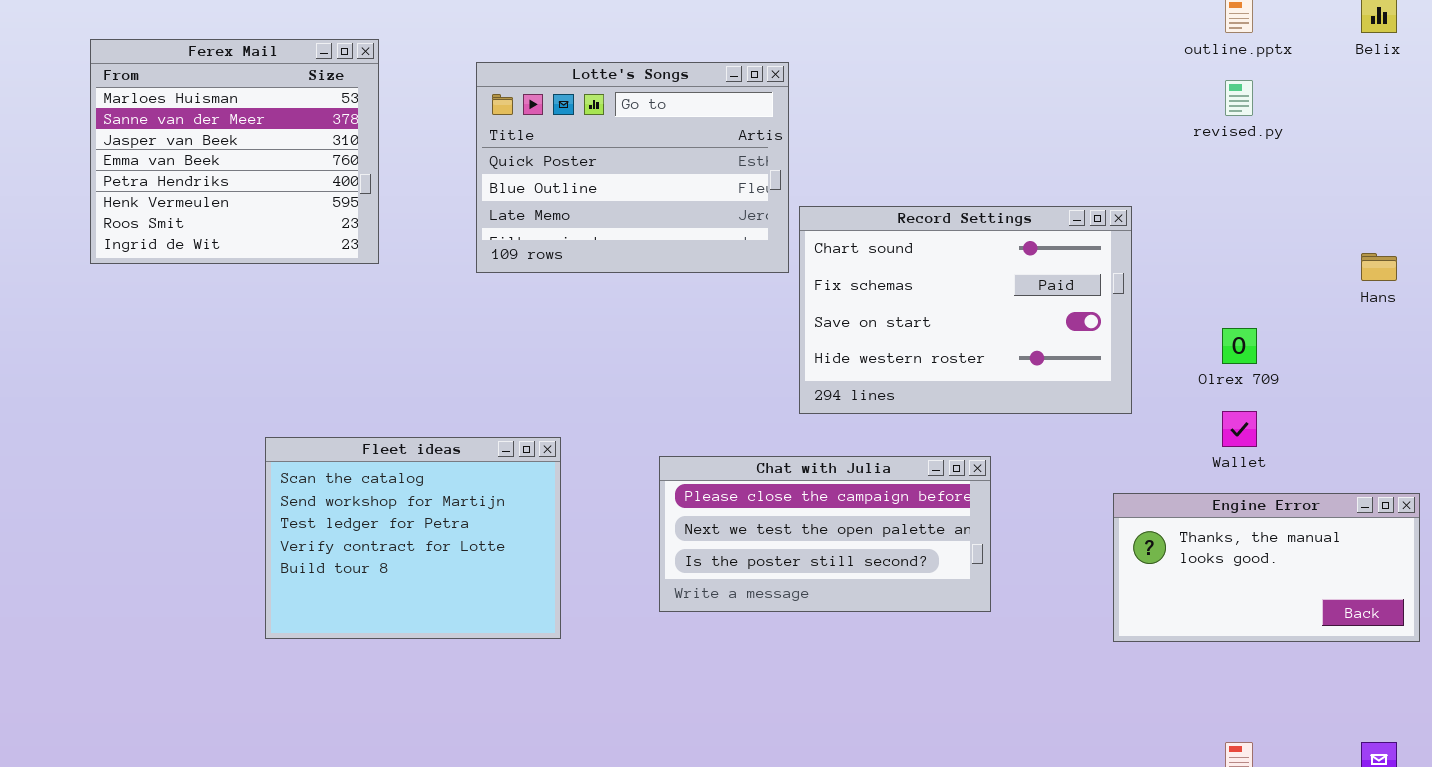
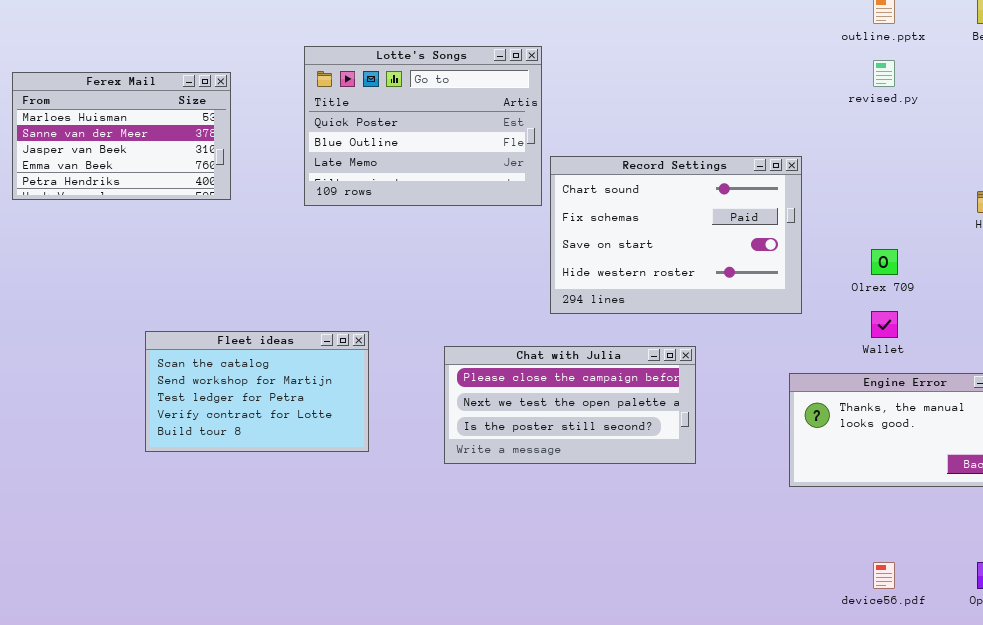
Ferex Mail: [90,39,379,264] -> [12,72,231,200], resized
Fleet ideas: [265,437,561,639] -> [145,331,369,452], resized

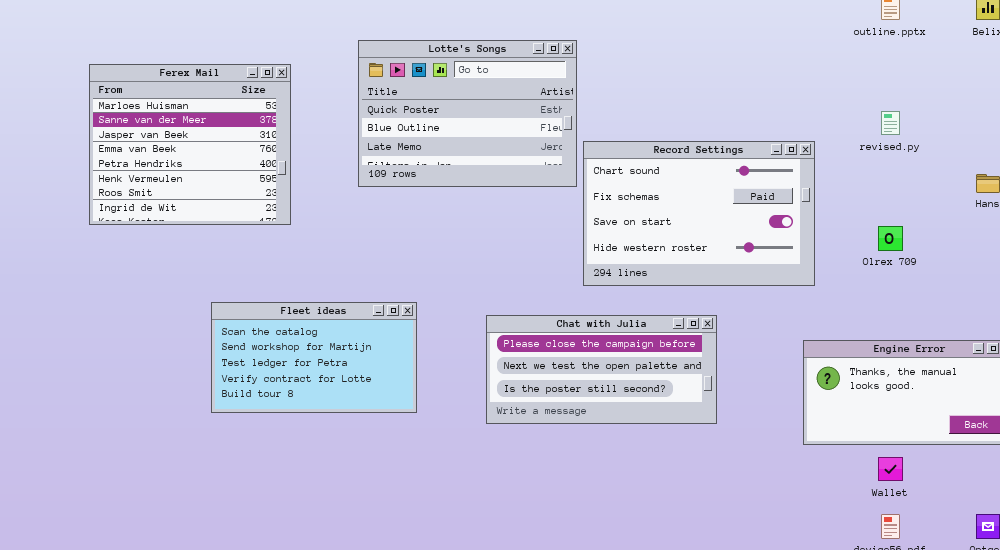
revised.py: [873,60,895,87] -> [881,111,900,135], moved
Ferex Mail: [12,72,231,200] -> [89,64,291,225], resized
Wallet: [871,311,898,338] -> [878,457,903,481], moved

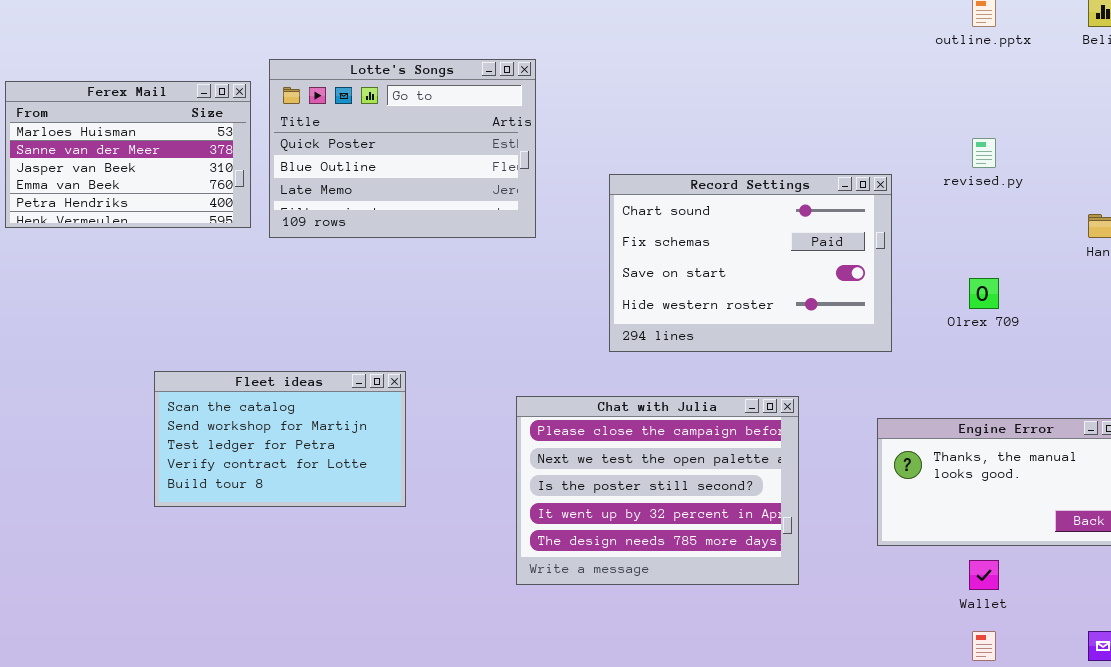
Lotte's Songs: [358,40,577,187] -> [269,59,536,238], moved
Ferex Mail: [89,64,291,225] -> [5,81,251,228], resized
Chat with Julia: [486,315,717,424] -> [516,396,799,585], moved, resized

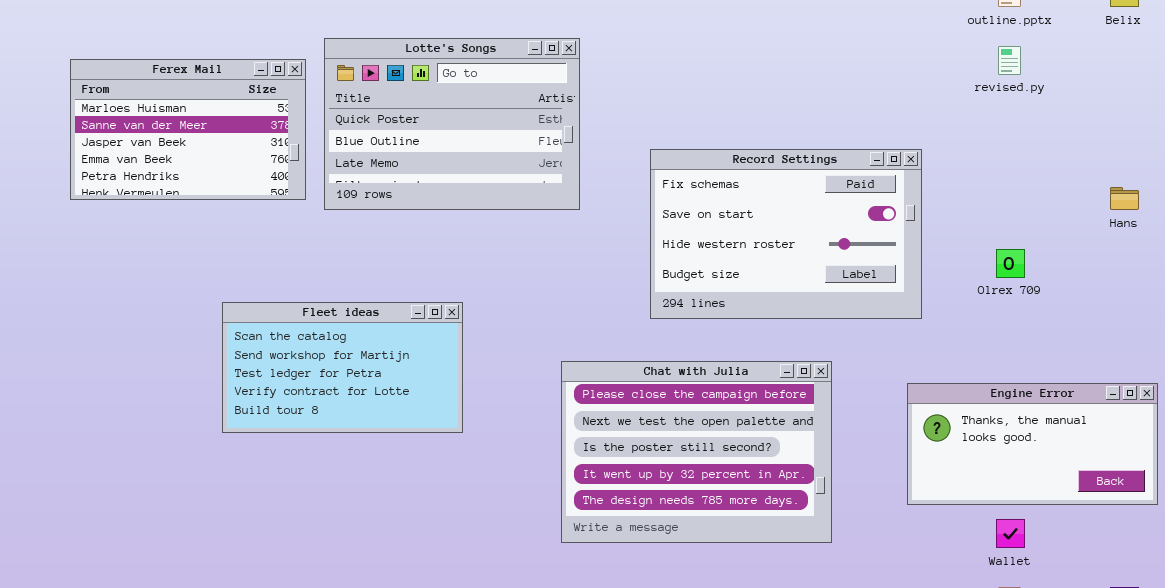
revised.py: [972,138,996,168] -> [998,46,1021,75], moved
Record Settings: [609,174,892,352] -> [650,149,922,319], scrolled down 1 row
Fleet ideas: [154,371,406,507] -> [222,302,463,433], moved

